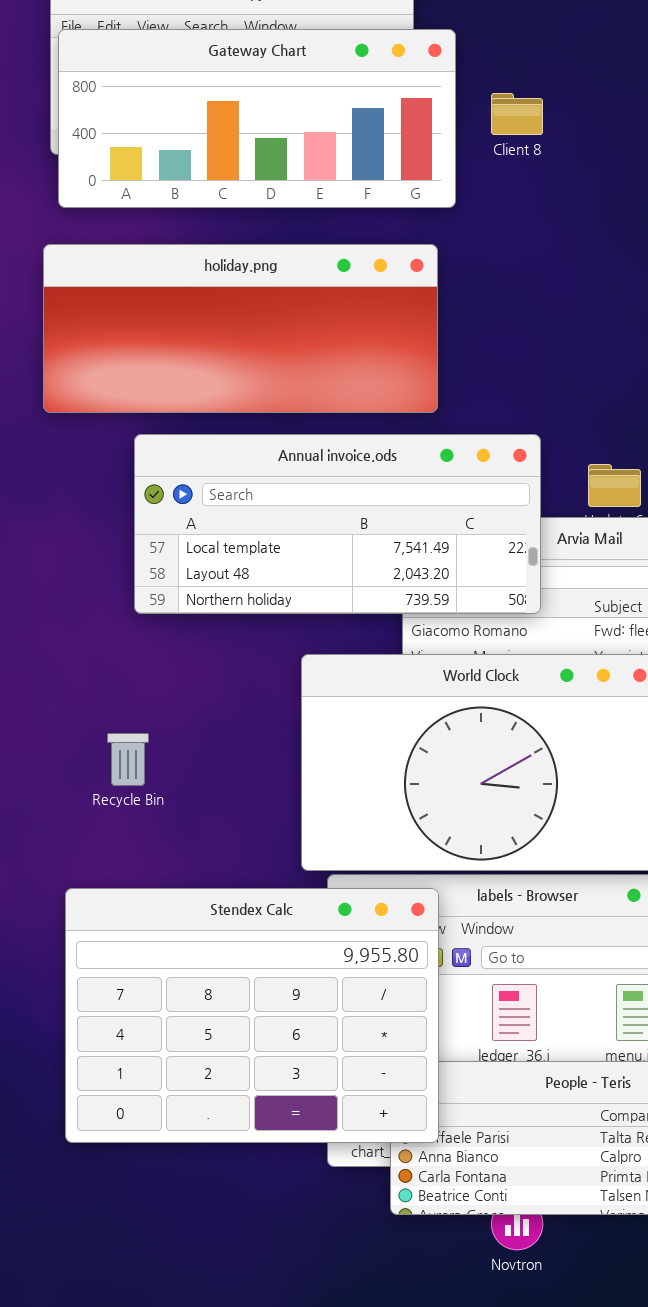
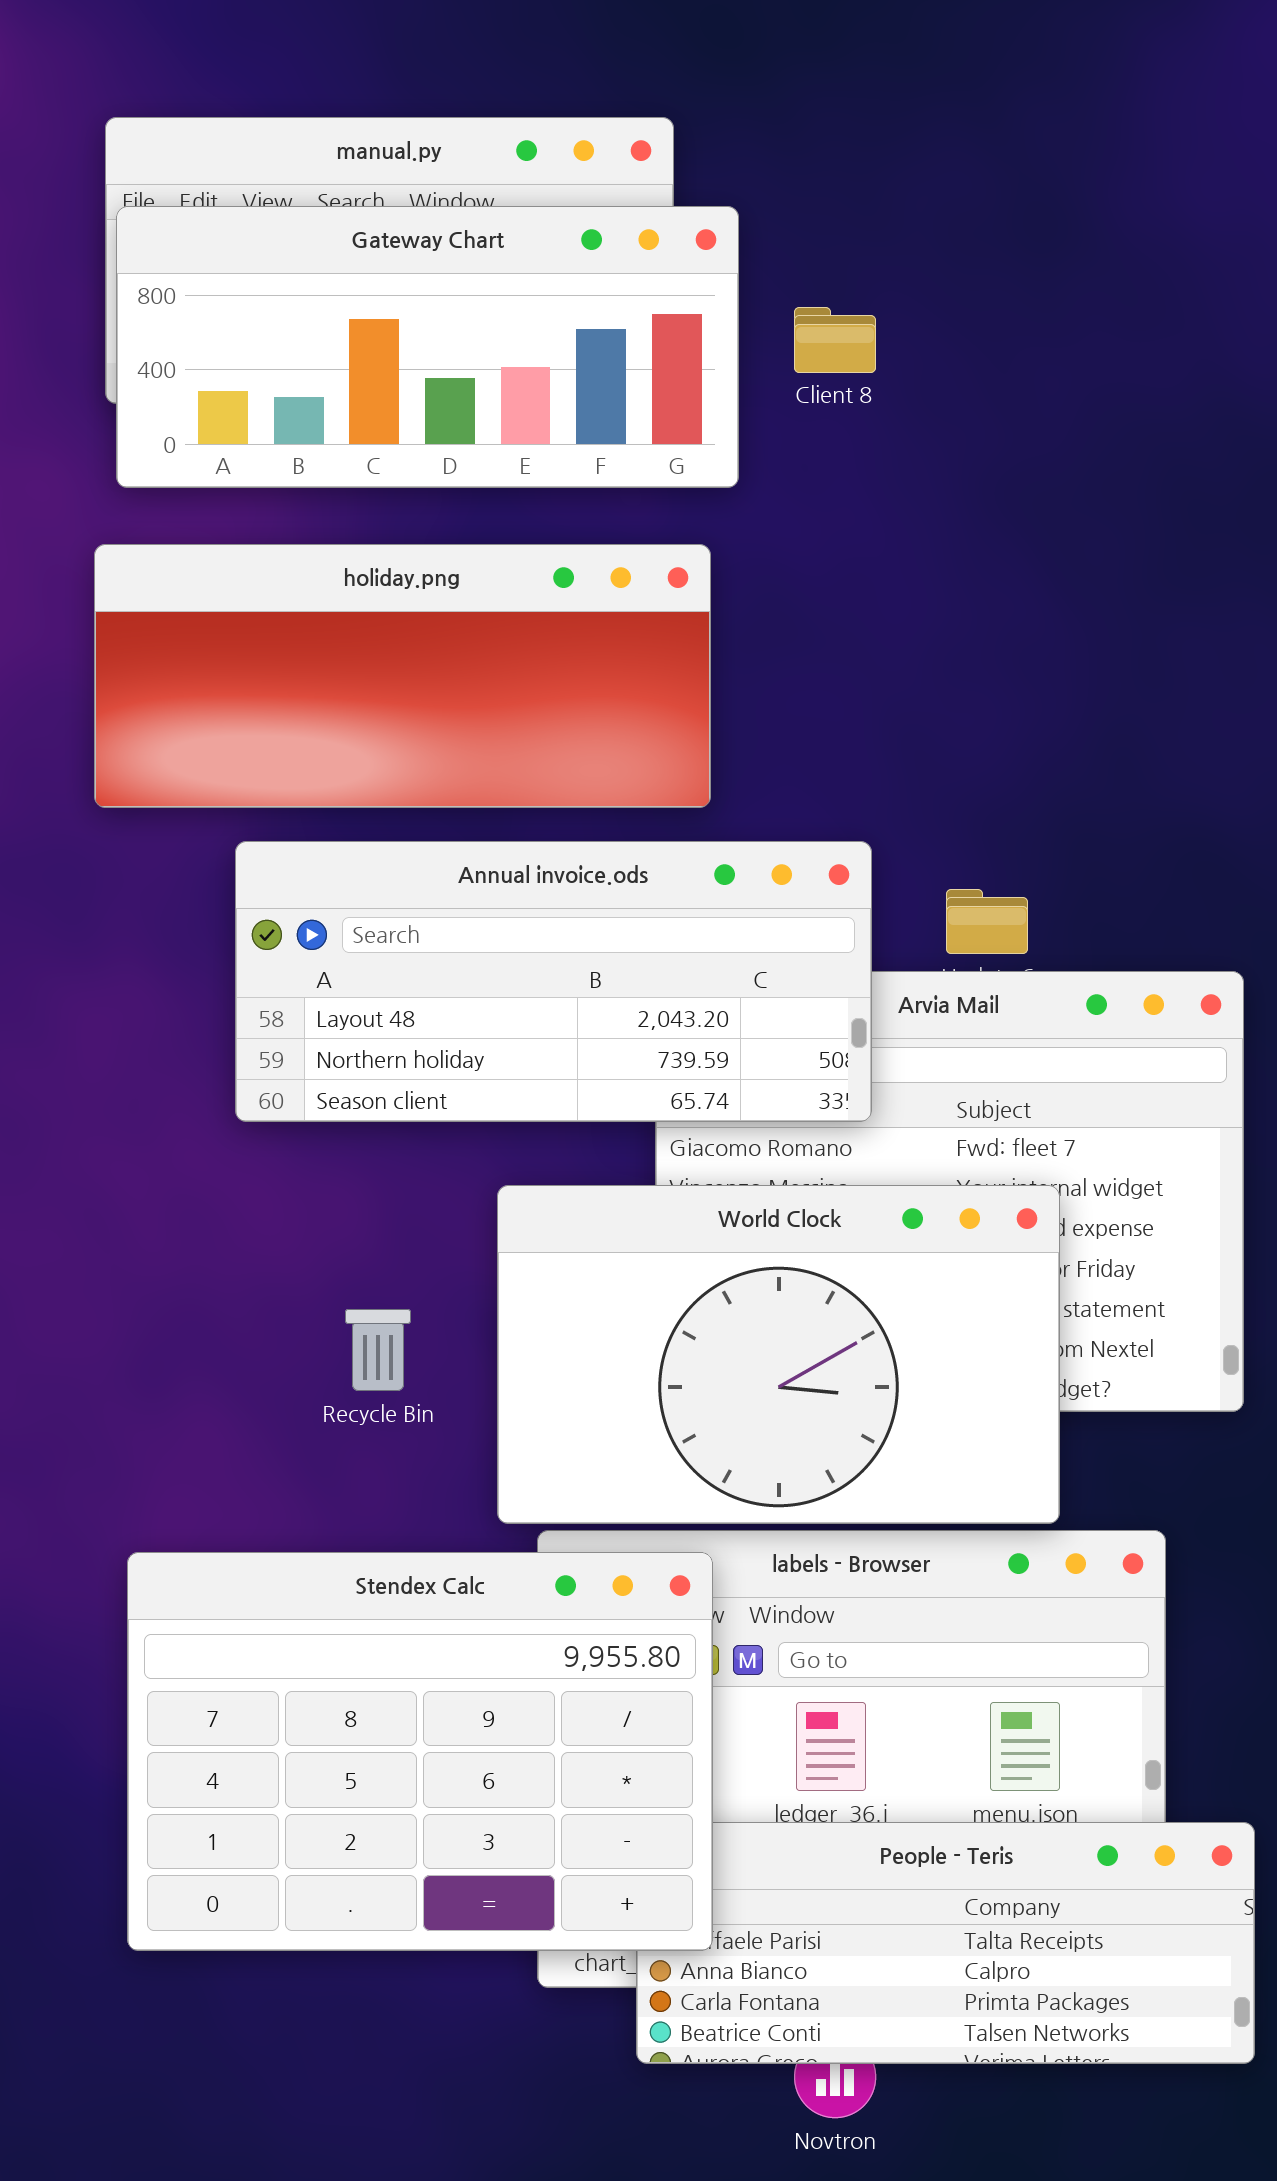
Annual invoice.ods: [134,434,541,614] -> [235,841,872,1122], scrolled down 1 row
Recycle Bin: [107,733,149,786] -> [345,1309,411,1391], moved

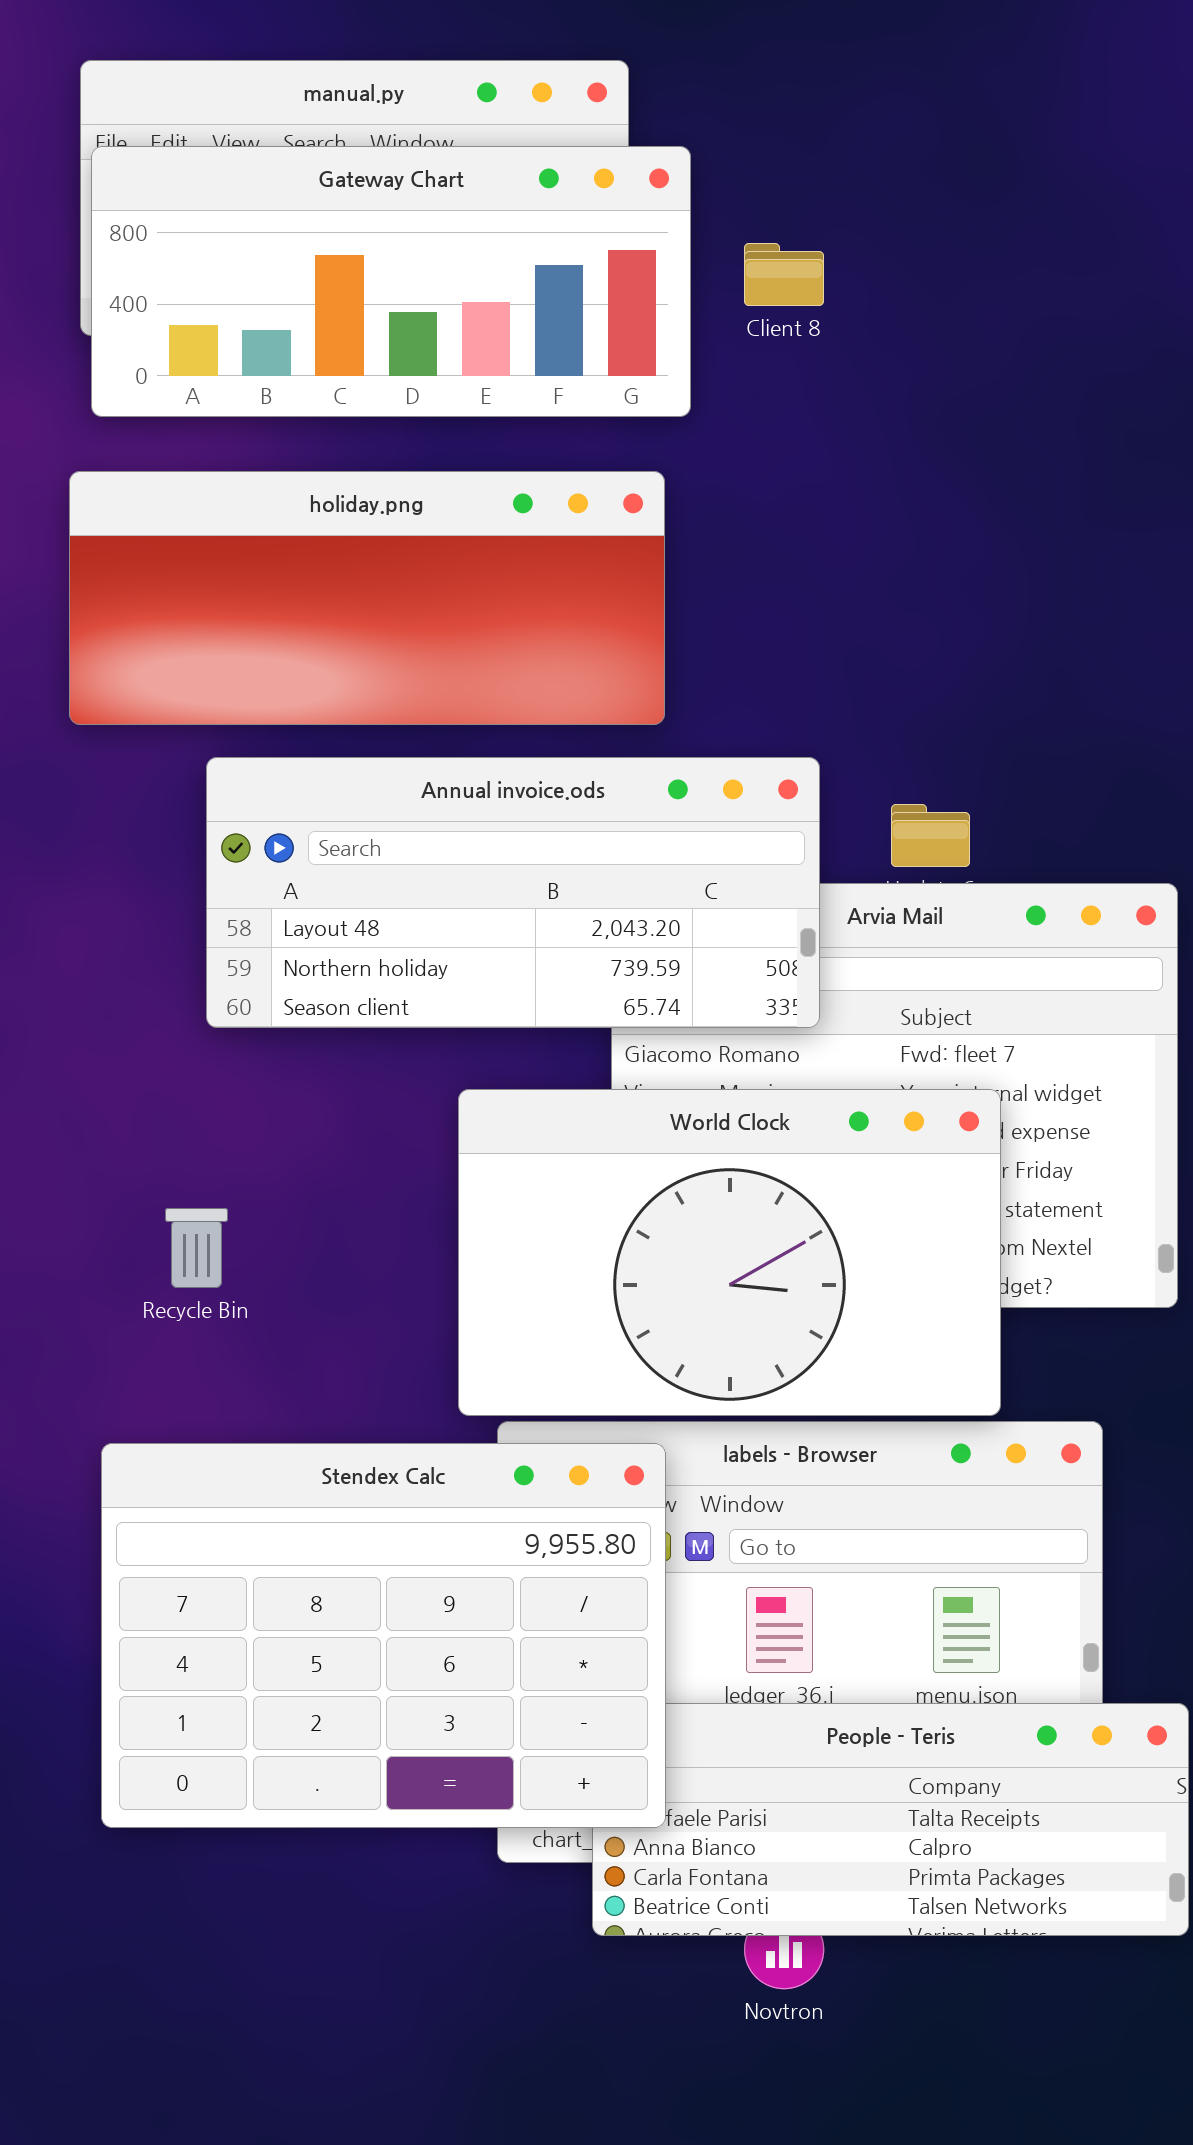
Recycle Bin: [345,1309,411,1391] -> [165,1208,228,1288], moved

